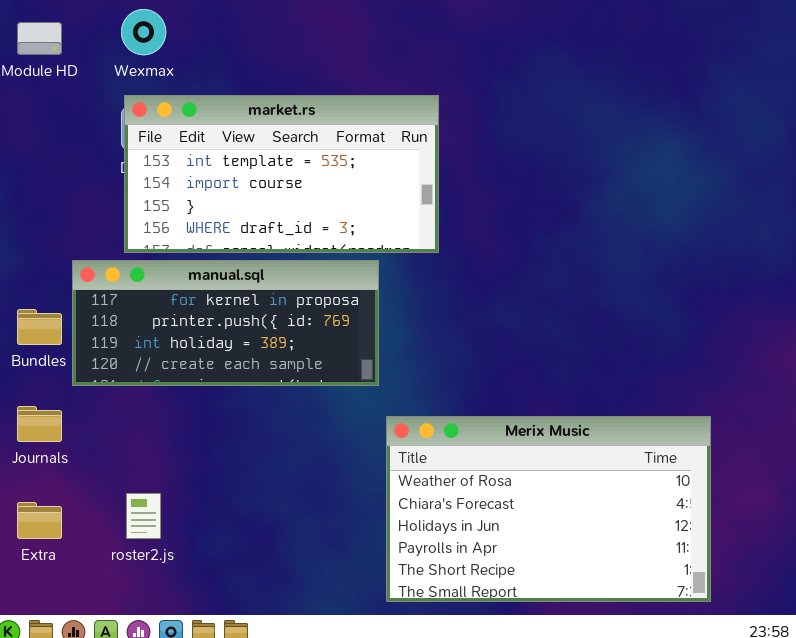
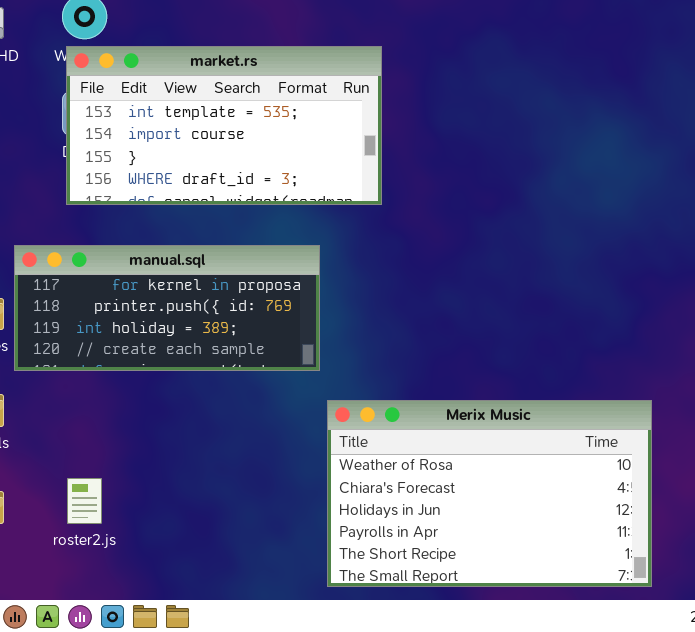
market.rs: [124,95,439,253] -> [66,46,382,205], moved

